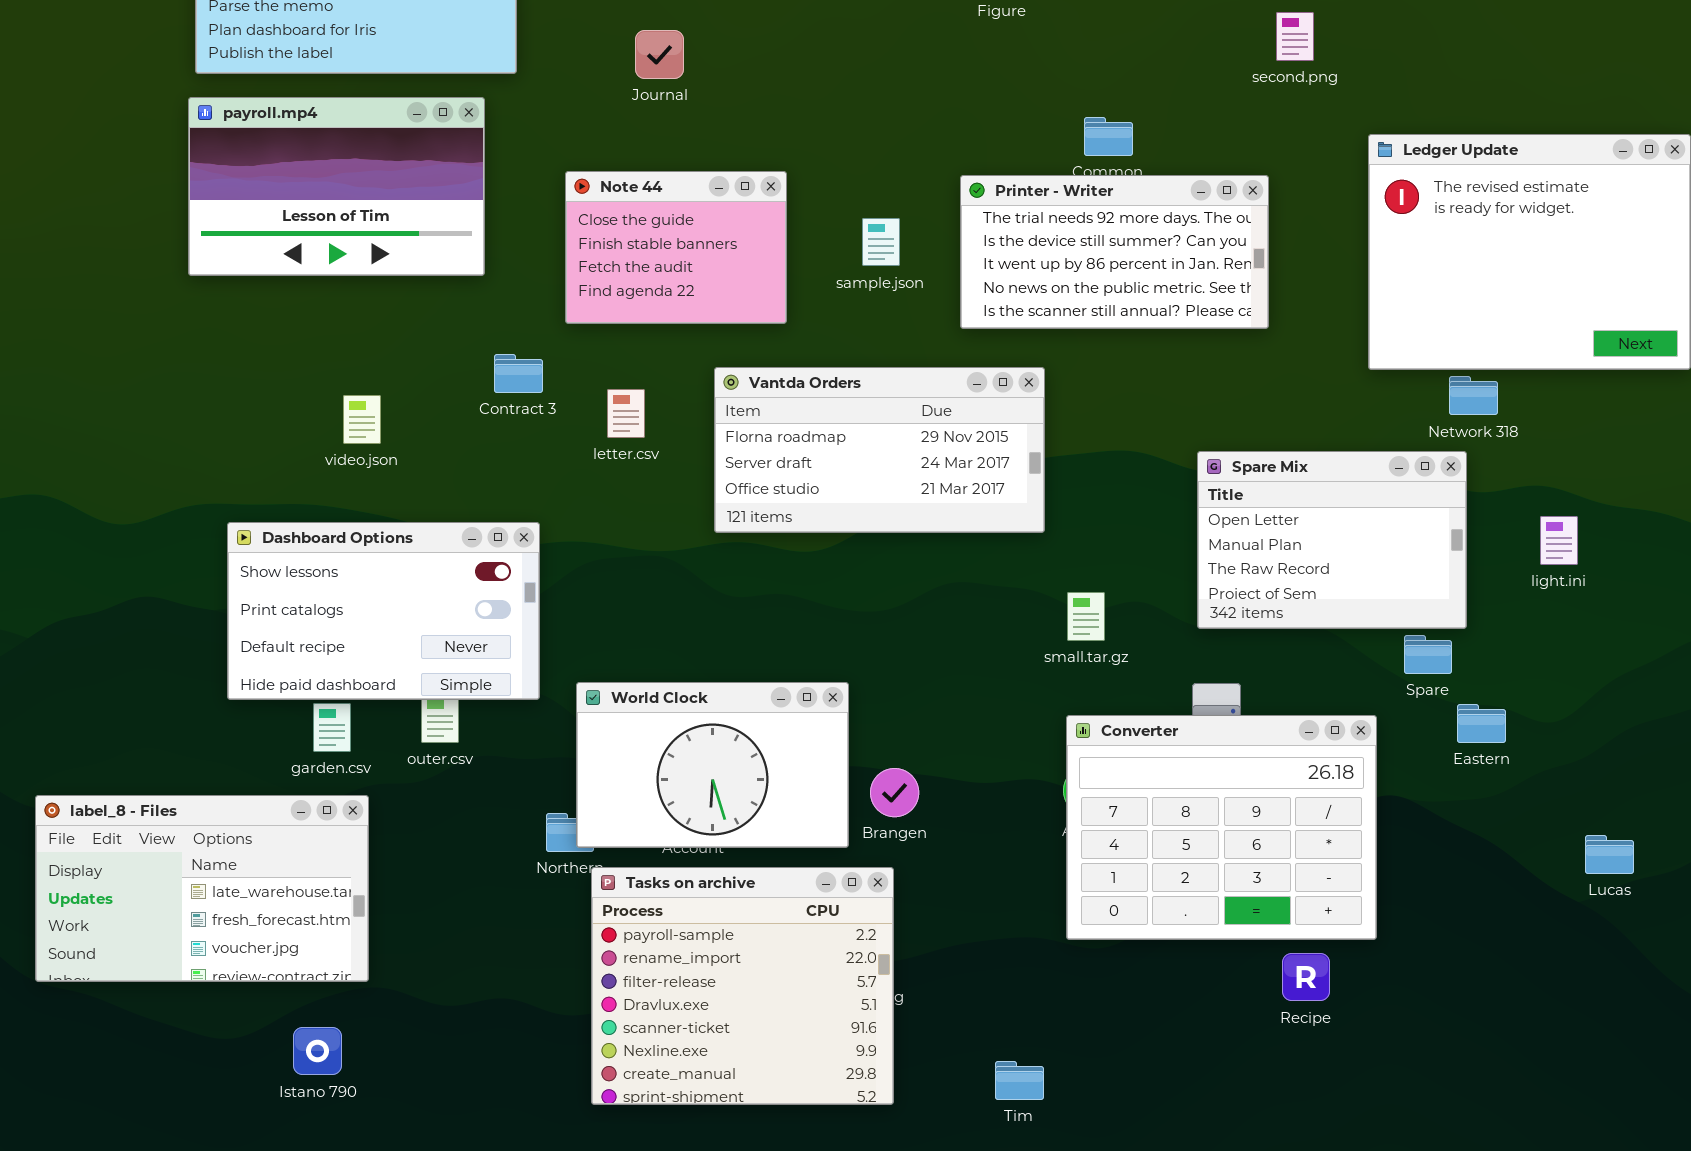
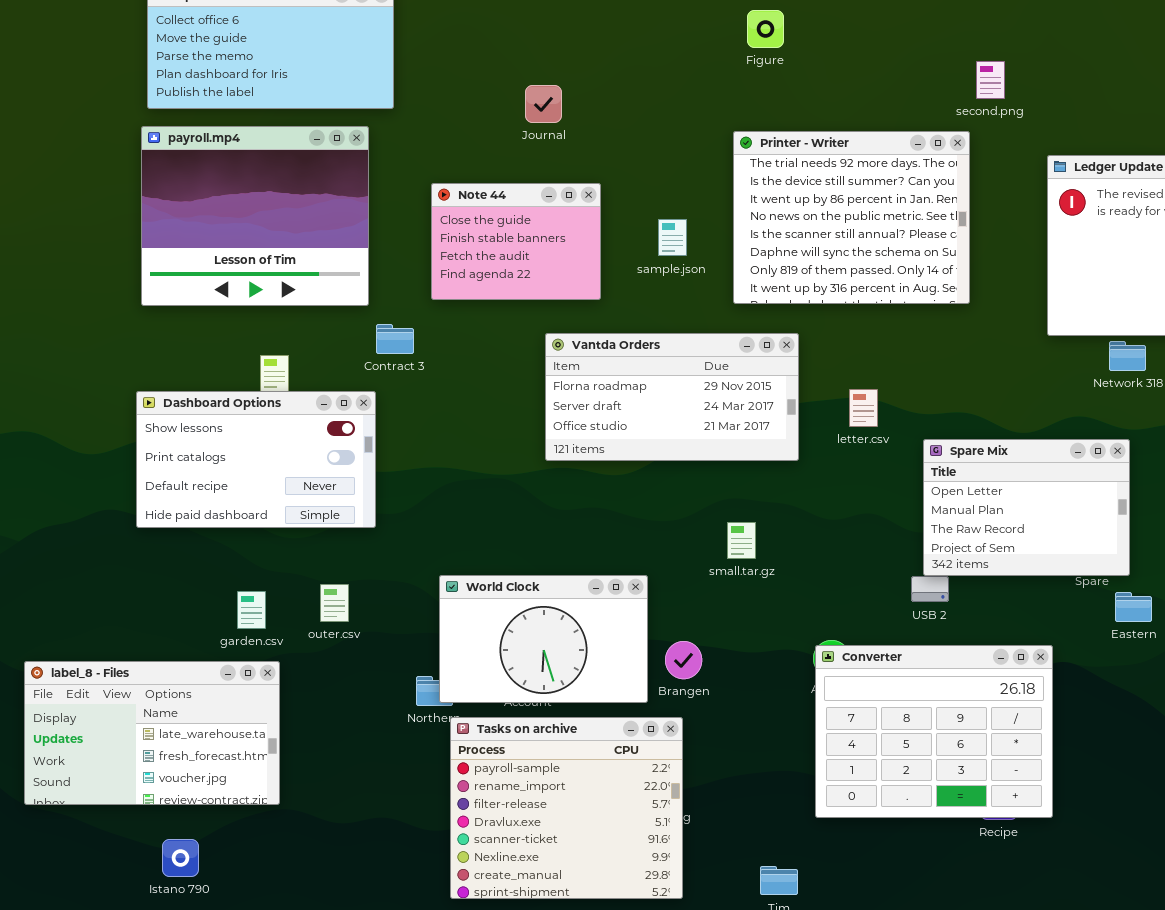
Journal: [635,30,684,79] -> [525,85,562,123], moved
payroll.mp4: [188,97,485,276] -> [141,126,369,306], resized
Printer - Writer: [960,175,1269,329] -> [733,131,970,304], resized
letter.csv: [607,389,645,438] -> [849,389,878,427], moved
Spare Mix: [1197,451,1467,629] -> [923,439,1130,576], moved
Dashboard Options: [227,522,540,700] -> [136,391,376,528], moved
small.tar.gz: [1067,592,1105,641] -> [727,522,756,559], moved
Converter: [1066,715,1377,940] -> [815,645,1053,818], moved
Istano 790: [293,1027,342,1075] -> [162,839,199,877], moved

